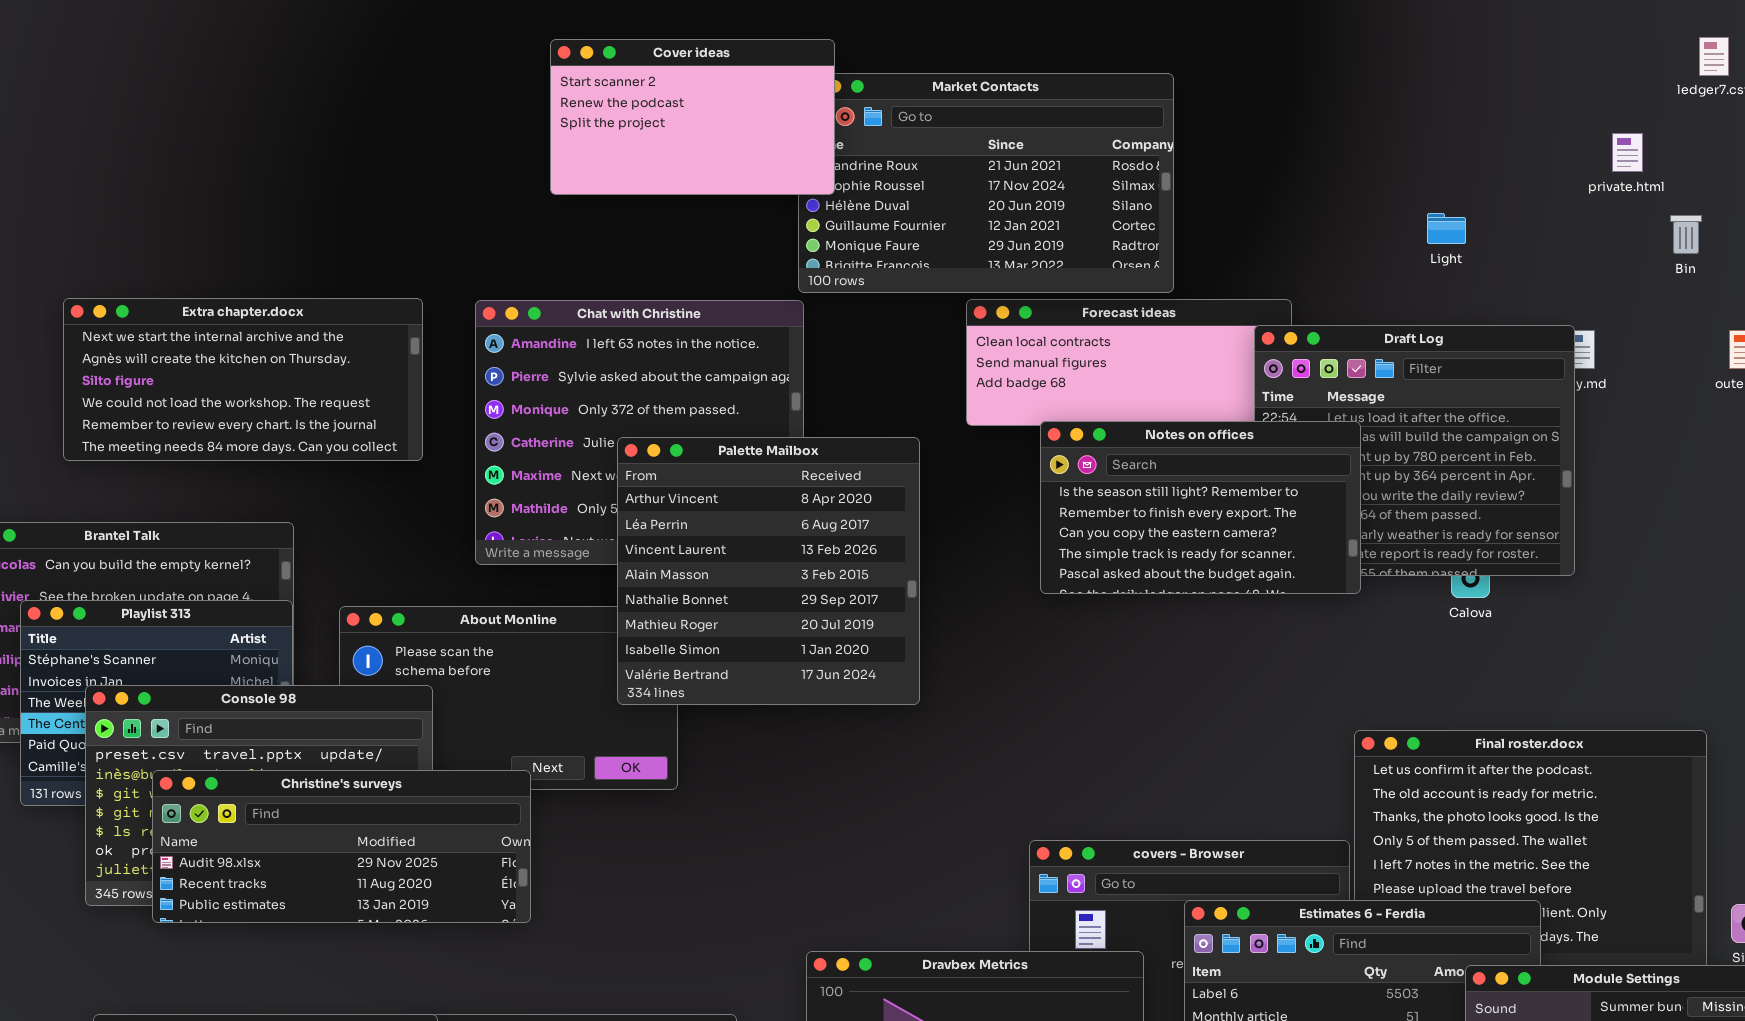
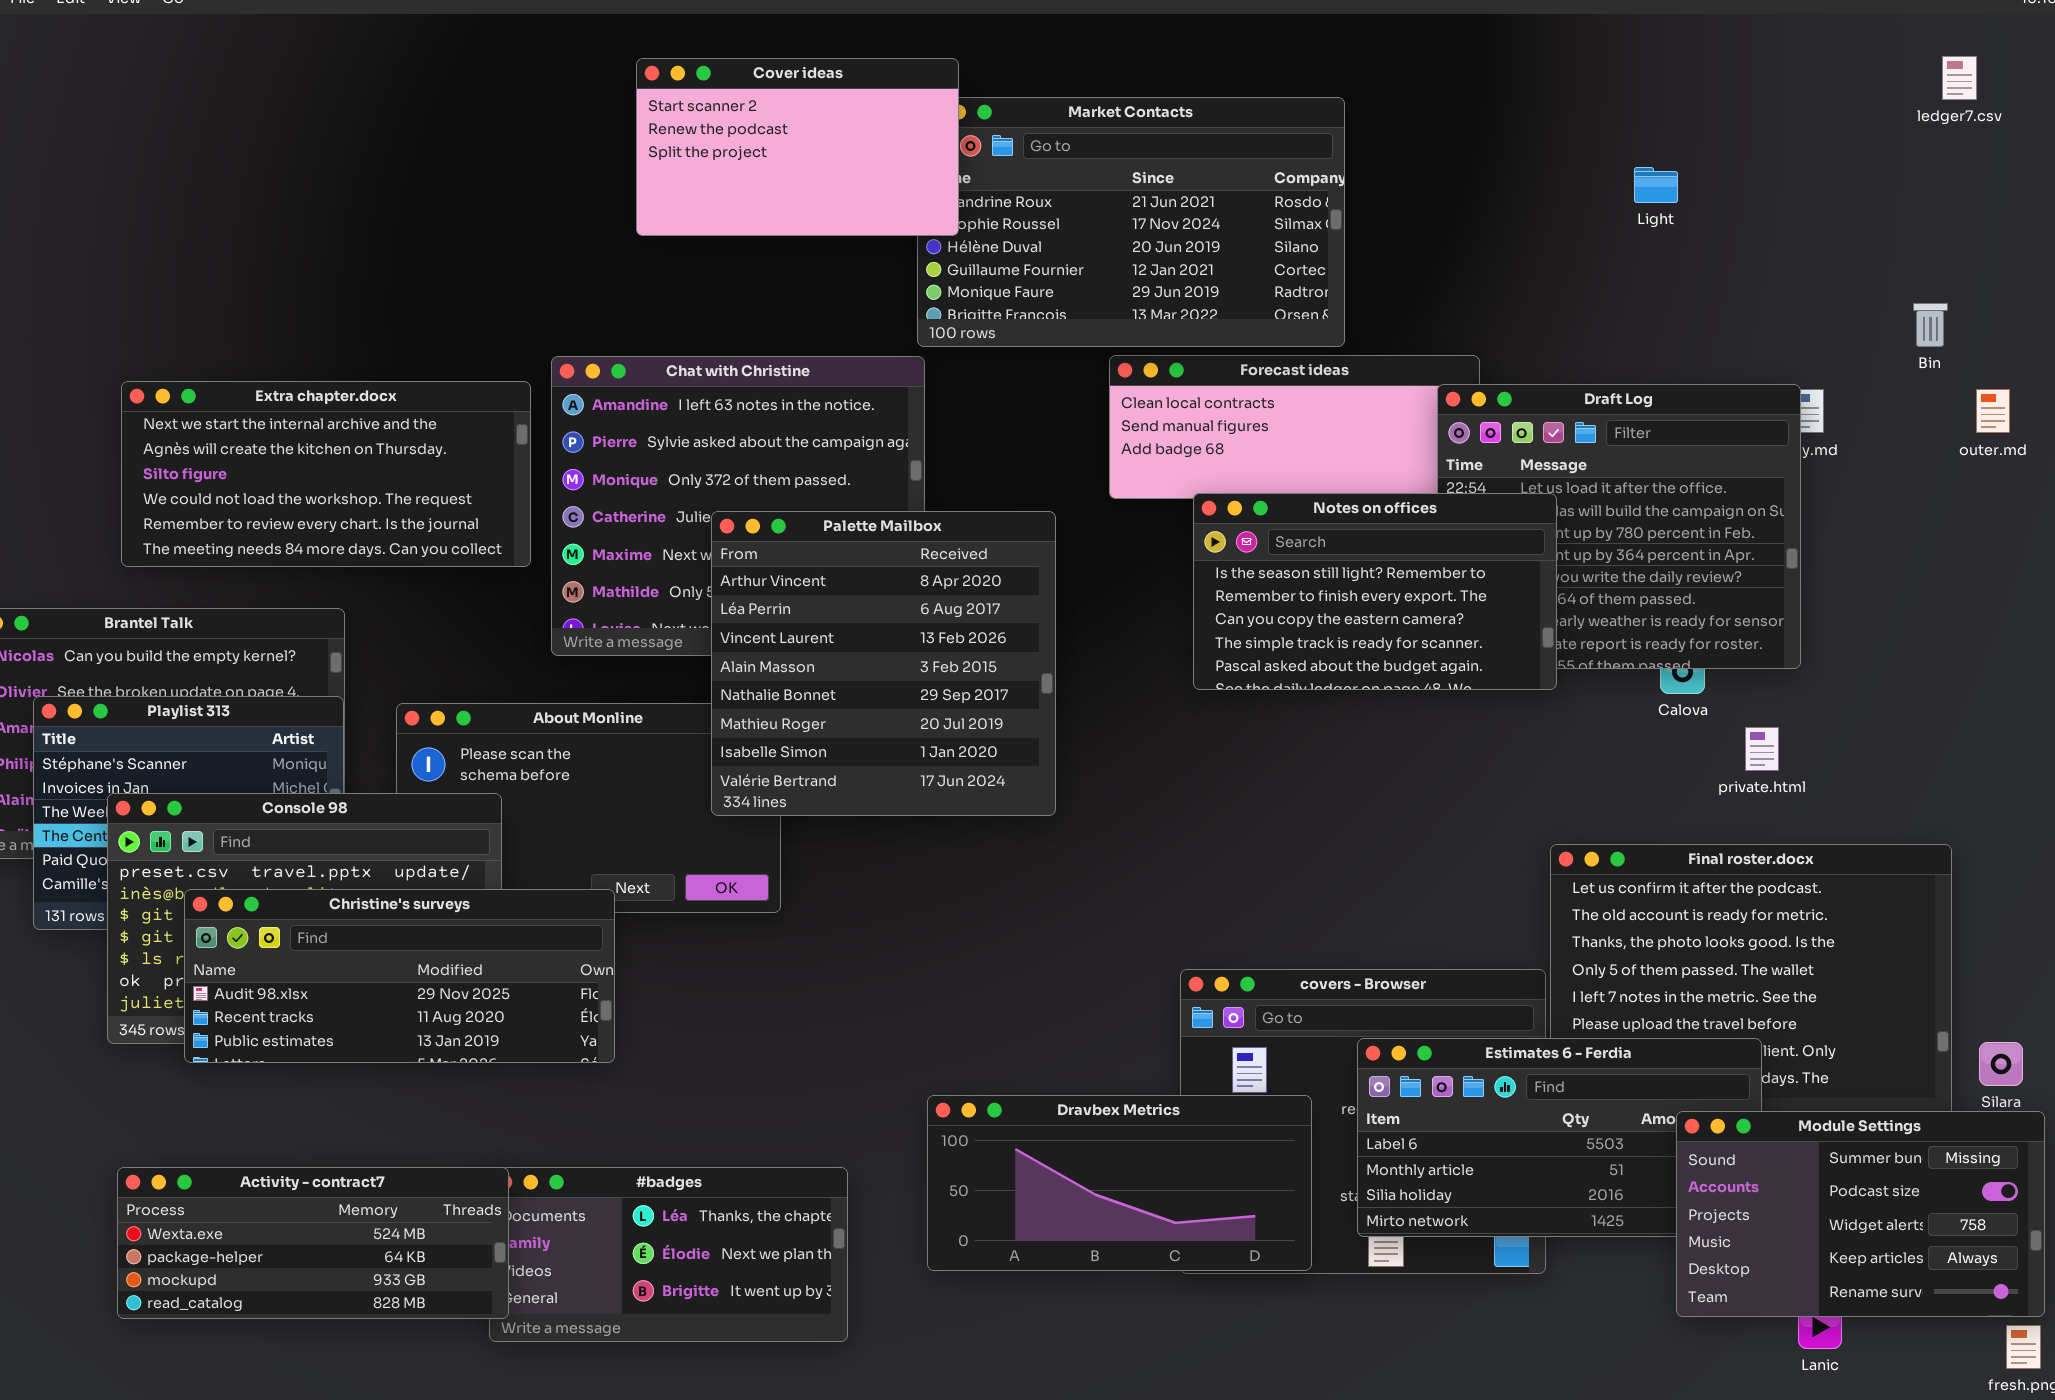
private.html: [1612,133,1643,172] -> [1745,727,1779,771], moved
Light: [1427,213,1466,244] -> [1634,167,1678,203], moved
Bin: [1670,215,1702,254] -> [1913,303,1948,347], moved
Extra chapter.docx: [63,298,423,461] -> [121,381,531,567], moved

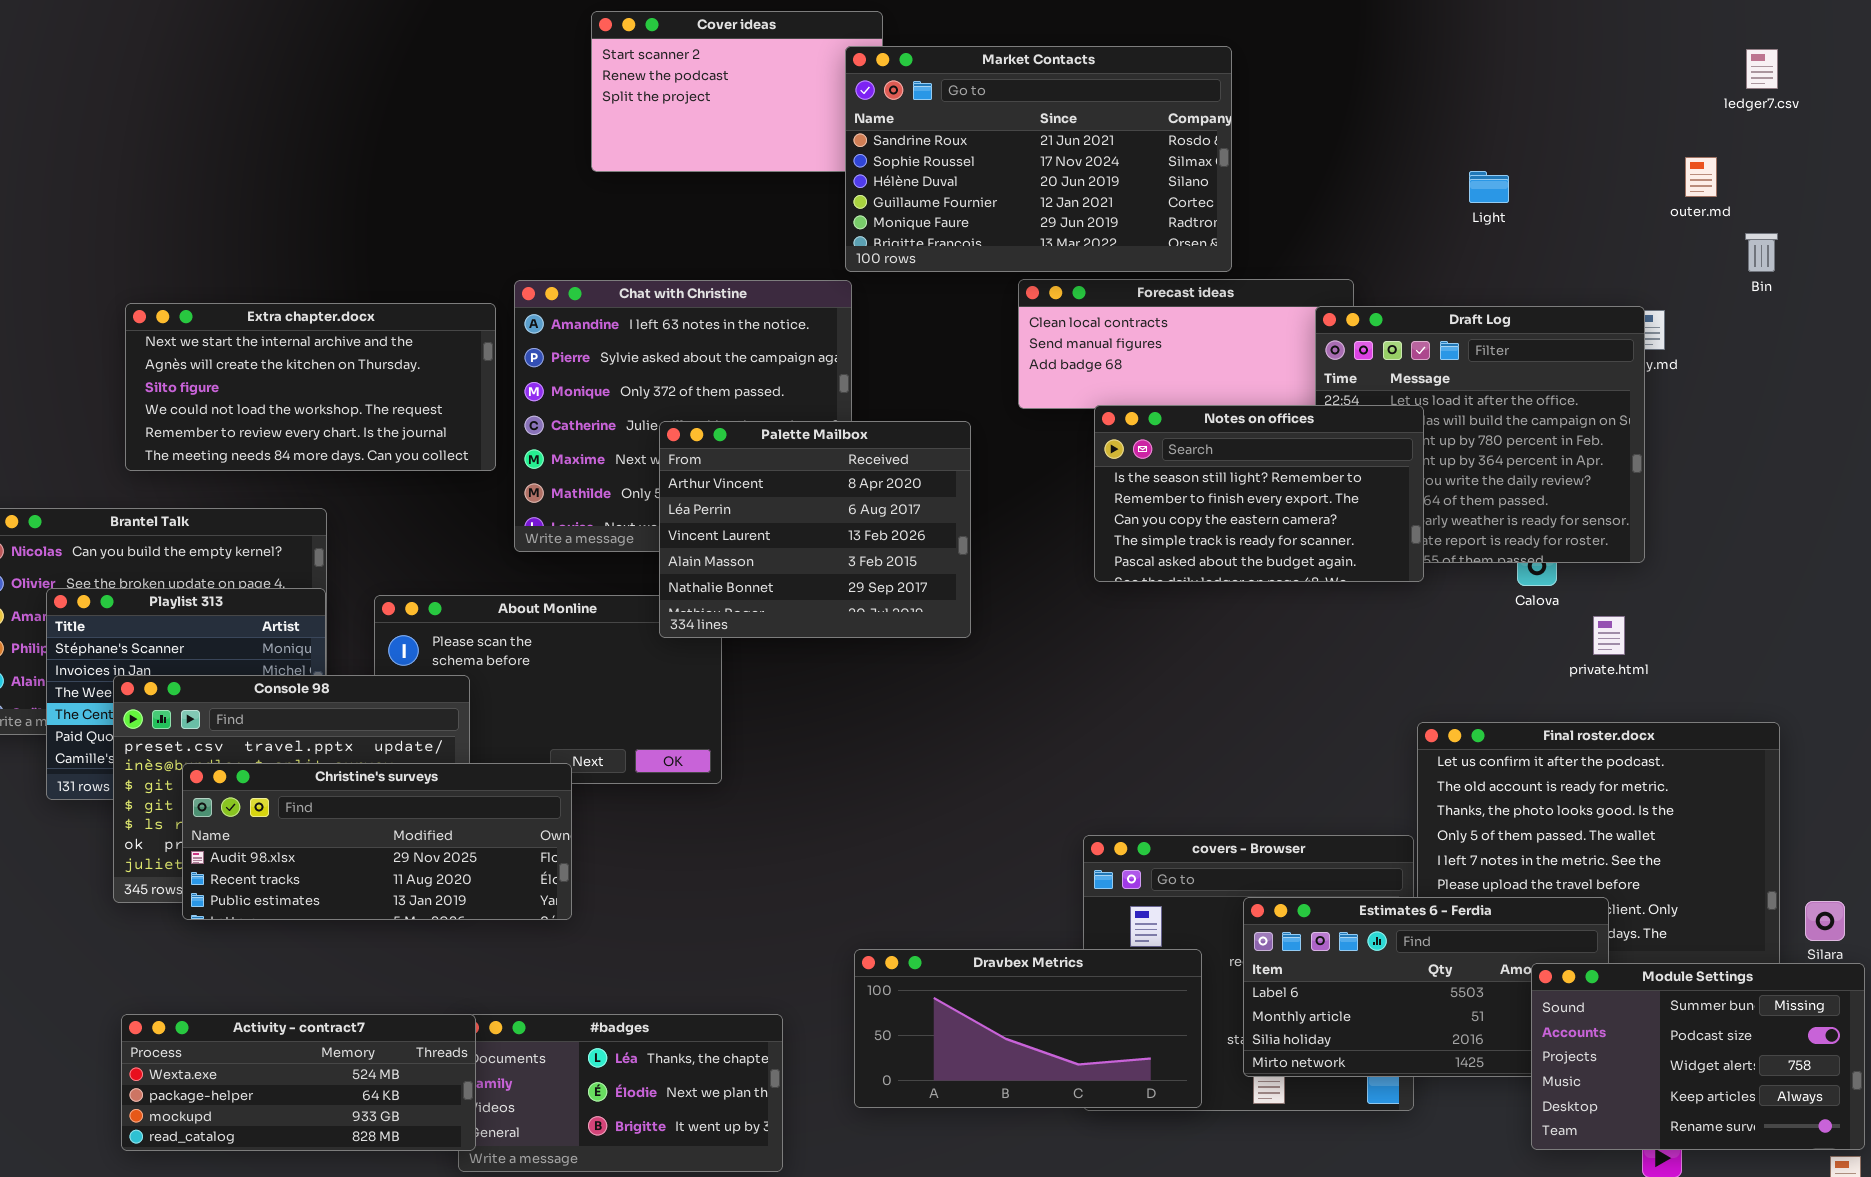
ledger7.csv: [1942,56,1977,100] -> [1746,49,1778,89], moved
Market Contacts: [917,97,1345,347] -> [845,46,1232,272], raised
Light: [1634,167,1678,203] -> [1469,171,1509,203], moved
outer.md: [1976,389,2010,433] -> [1685,157,1717,197], moved
Palette Mailbox: [711,511,1056,816] -> [659,421,971,638], resized

